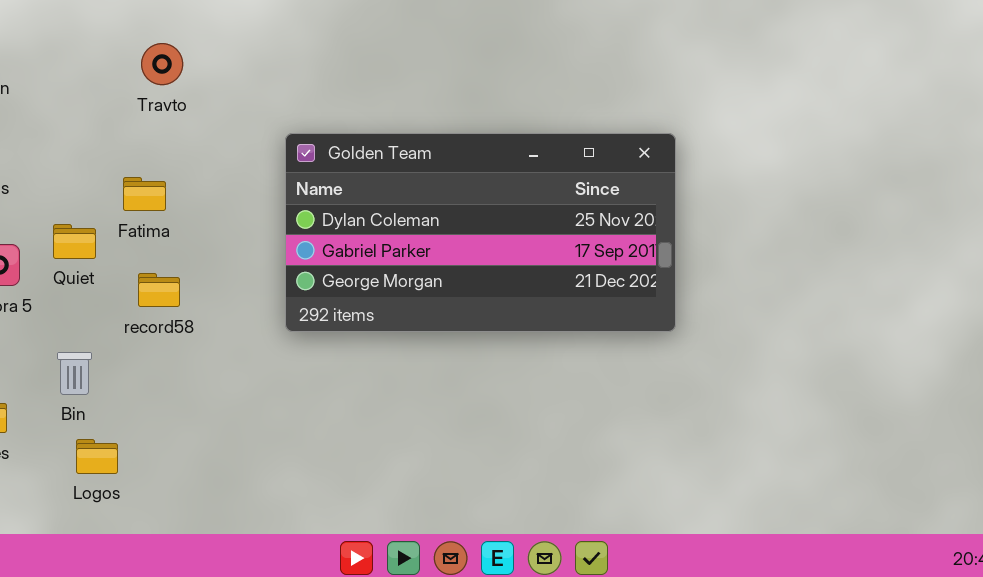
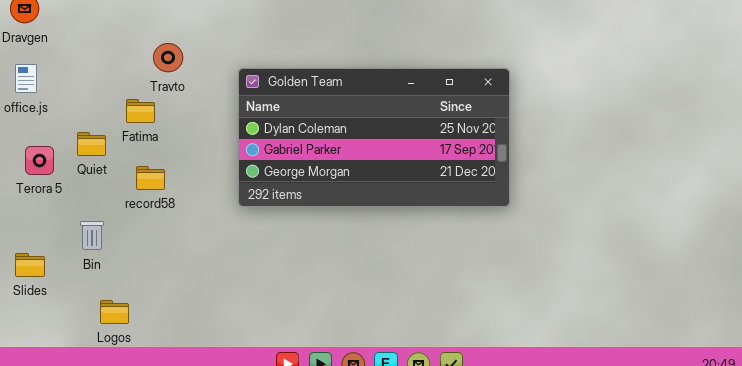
Travto: [141,43,183,85] -> [153,43,183,72], moved
Logos: [76,439,118,474] -> [100,300,129,324], moved

